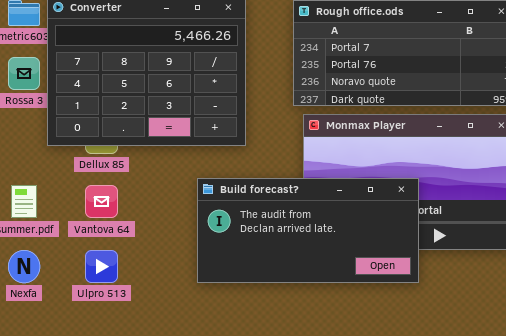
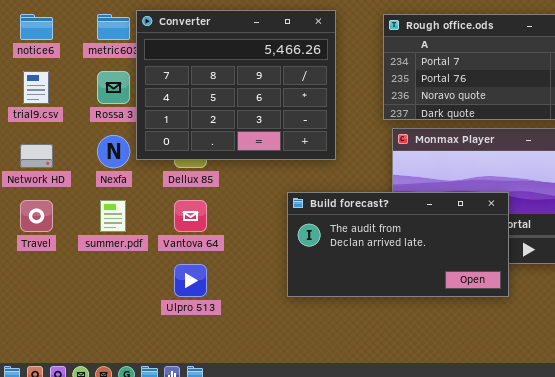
Nexfa: [8,250,40,283] -> [97,135,130,168], moved

